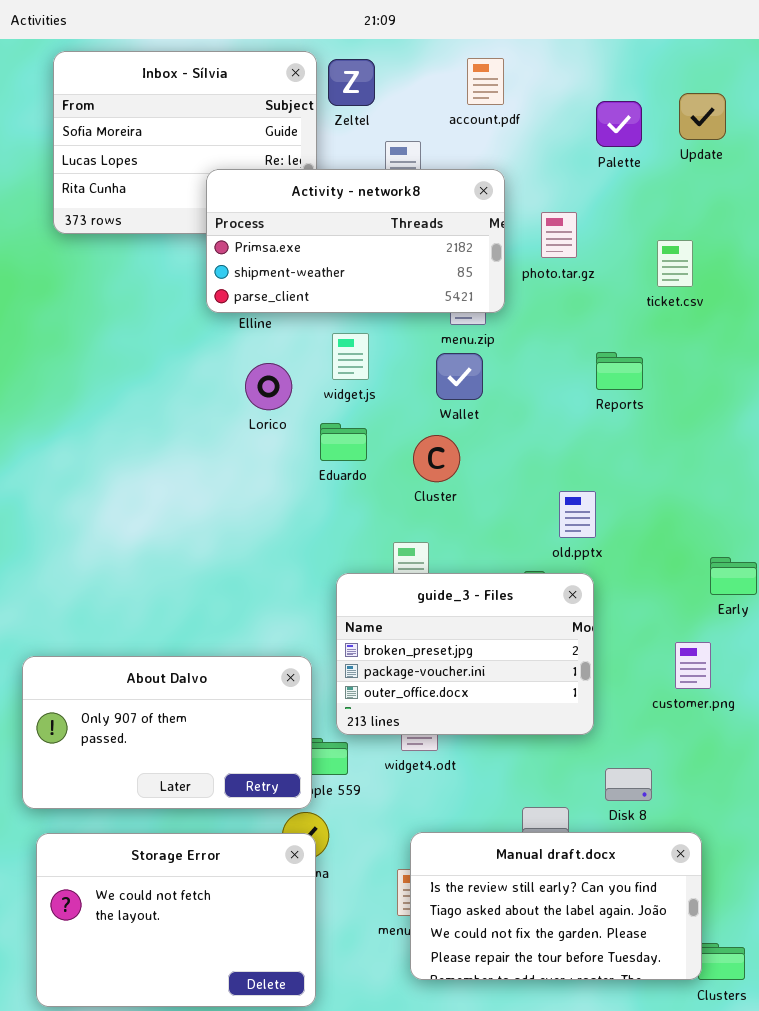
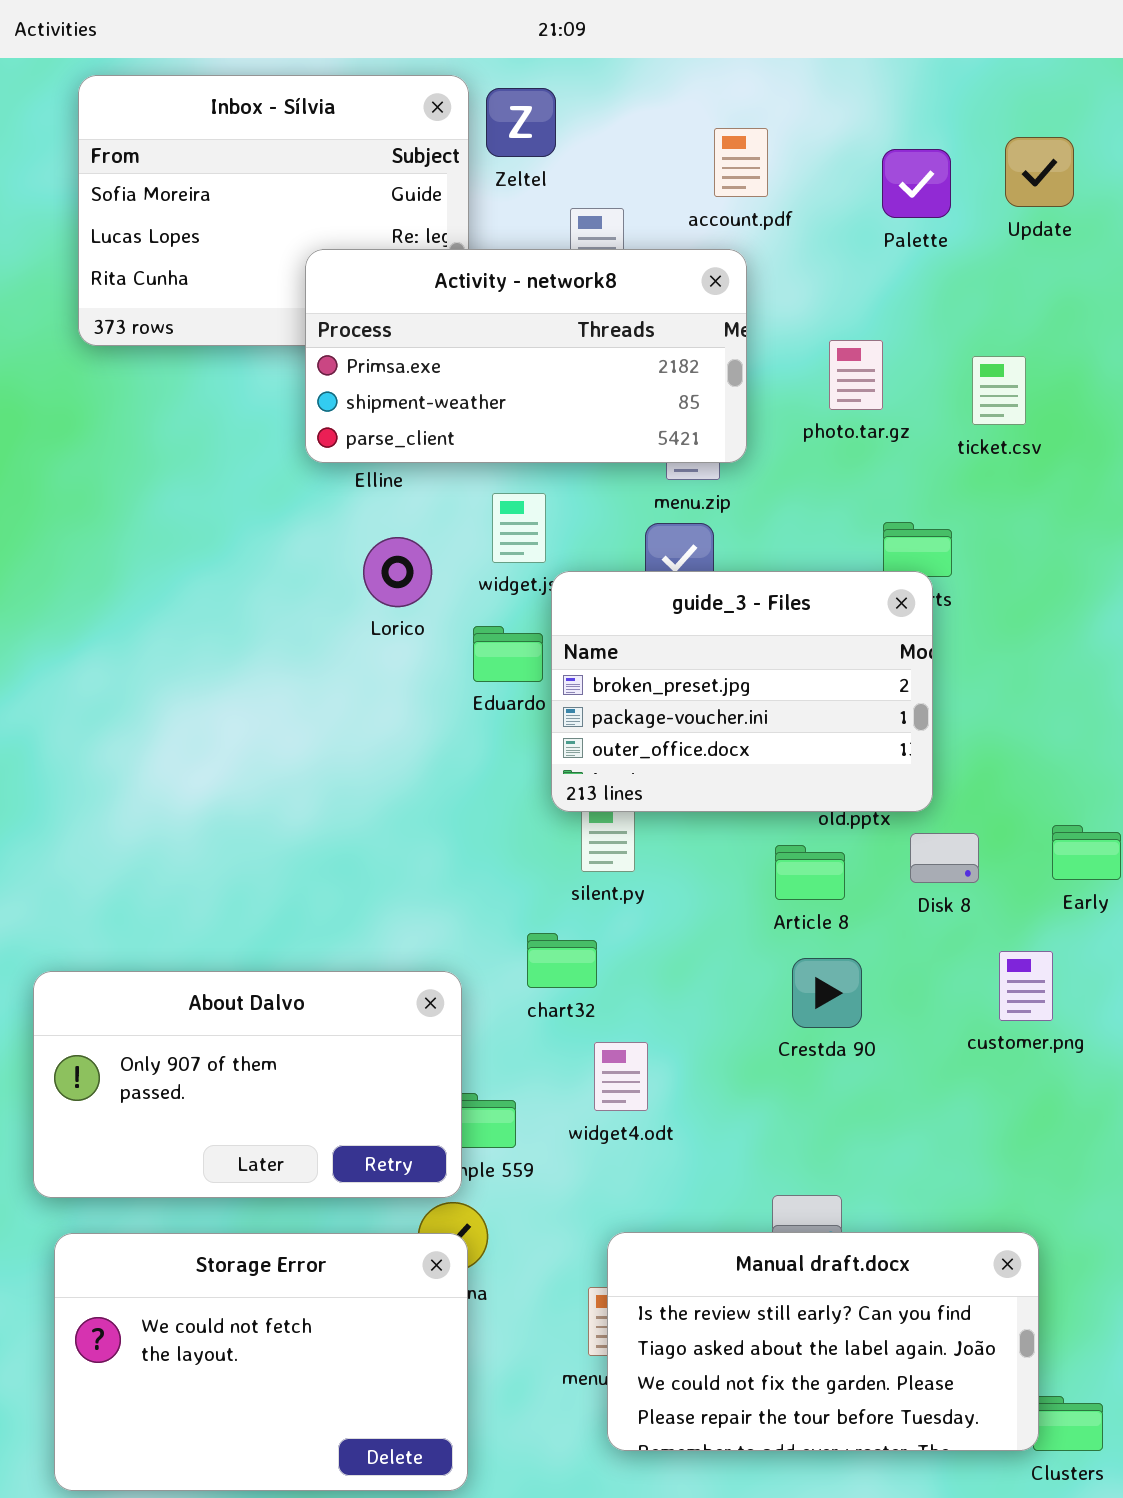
account.pdf: [467,58,504,105] -> [714,128,768,197], moved
photo.tar.gz: [541,212,577,258] -> [829,340,883,410], moved
guide_3 - Files: [336,573,594,735] -> [551,571,933,812], moved
Disk 8: [605,768,652,801] -> [910,833,979,883], moved

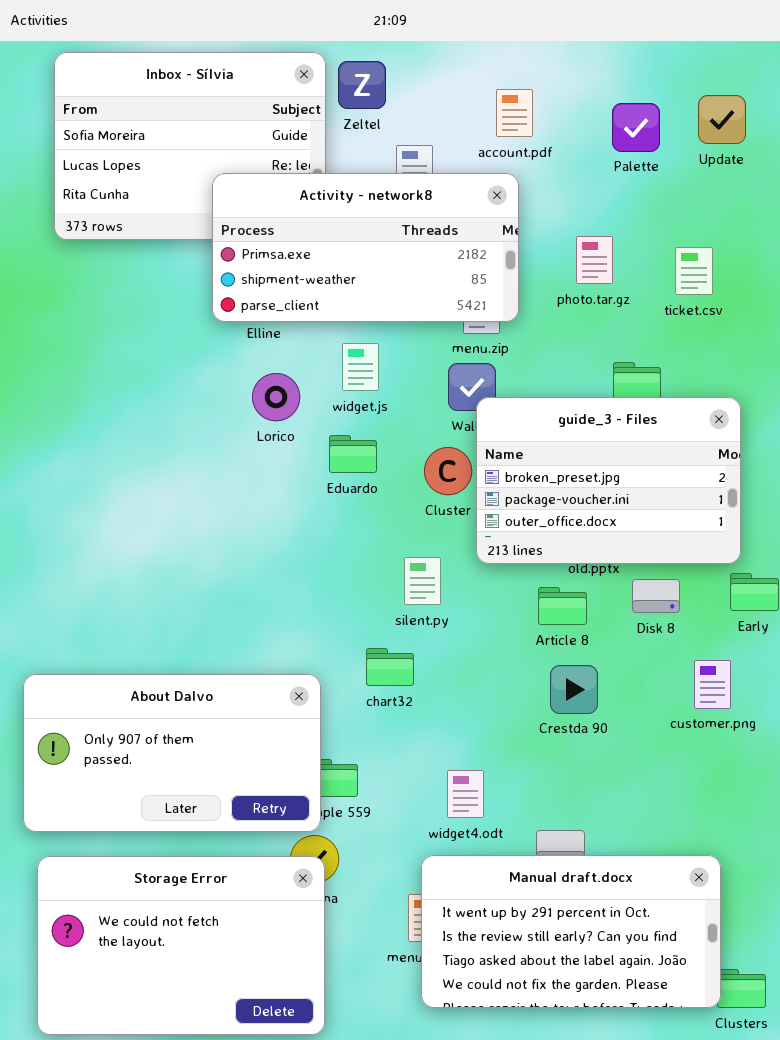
guide_3 - Files: [551,571,933,812] -> [476,397,741,564], moved
widget4.odt: [594,1042,648,1111] -> [447,770,484,818], moved
Manual draft.docx: [607,1232,1039,1451] -> [421,855,721,1008], scrolled up 1 row

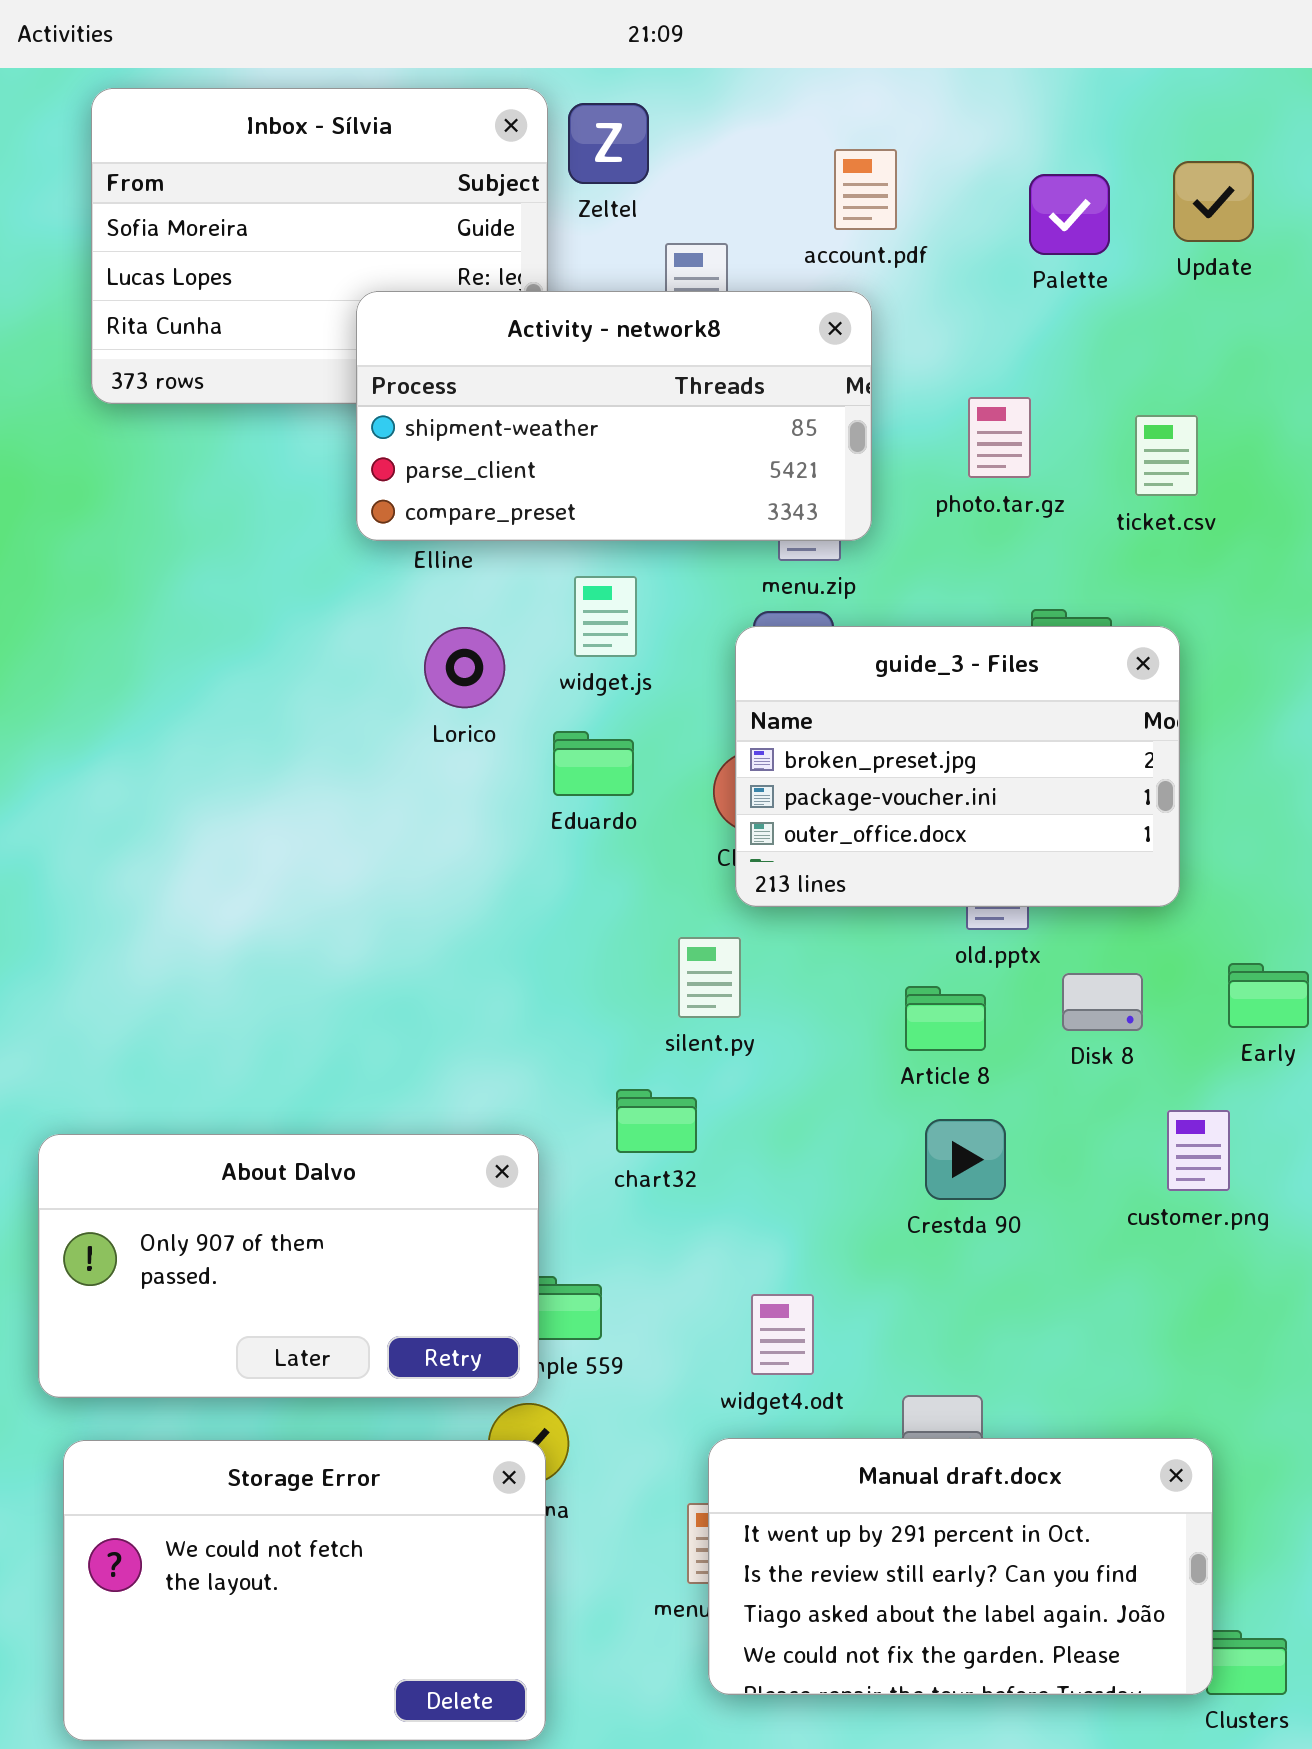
Activity - network8: [212,173,519,322] -> [356,291,872,541], scrolled down 1 row
guide_3 - Files: [476,397,741,564] -> [735,626,1180,907], moved

